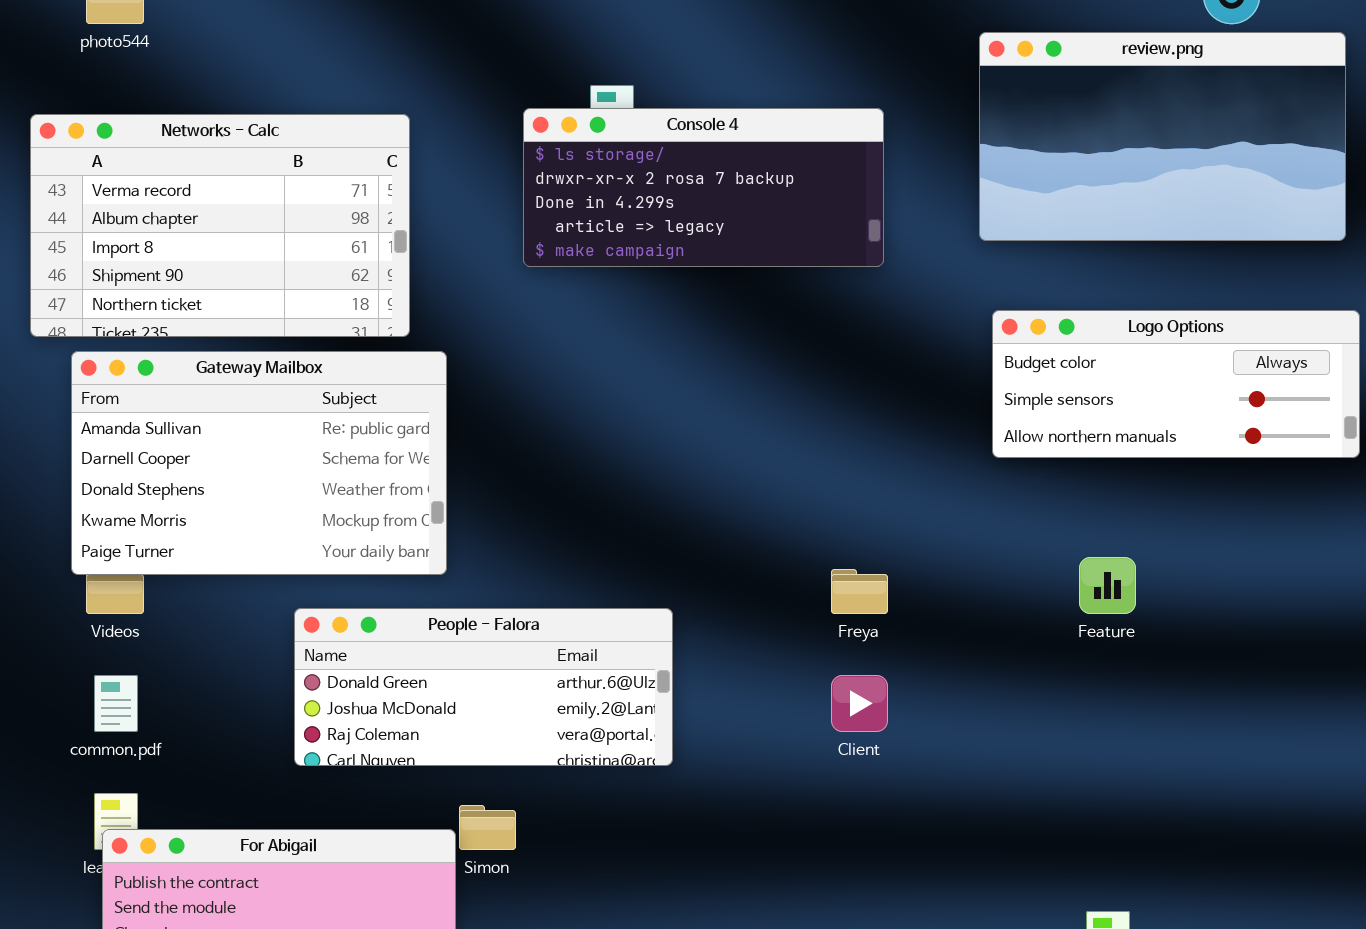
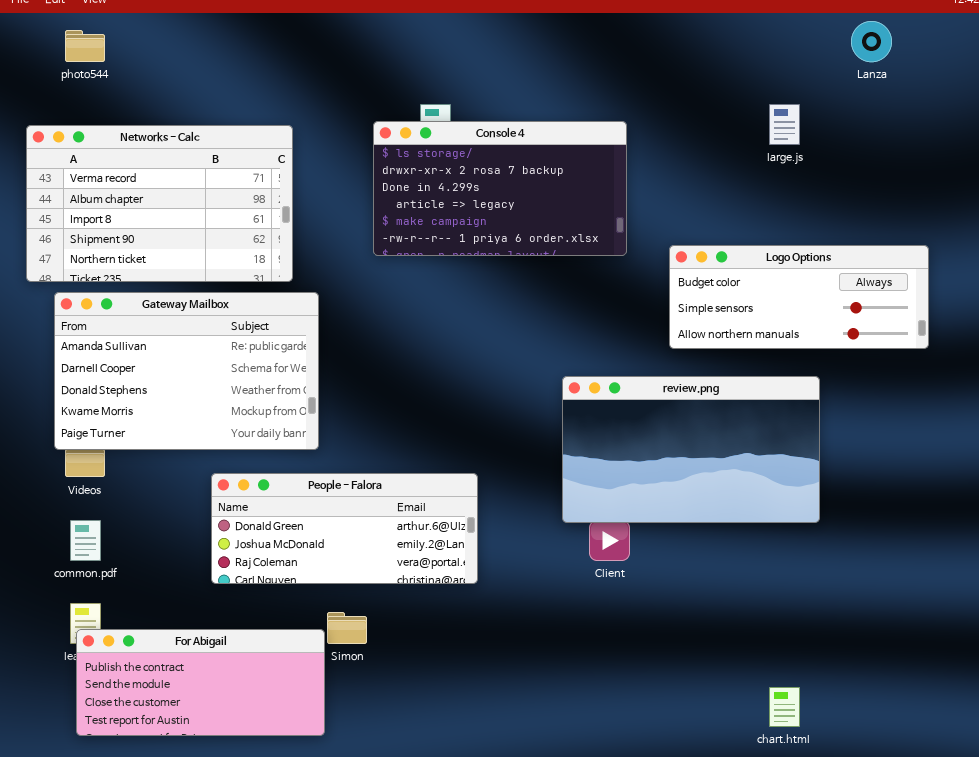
review.png: [979,32,1346,241] -> [562,376,820,523], moved
Console 4: [523,108,884,267] -> [373,121,627,256], resized
Logo Options: [992,310,1360,458] -> [669,245,929,349], moved

